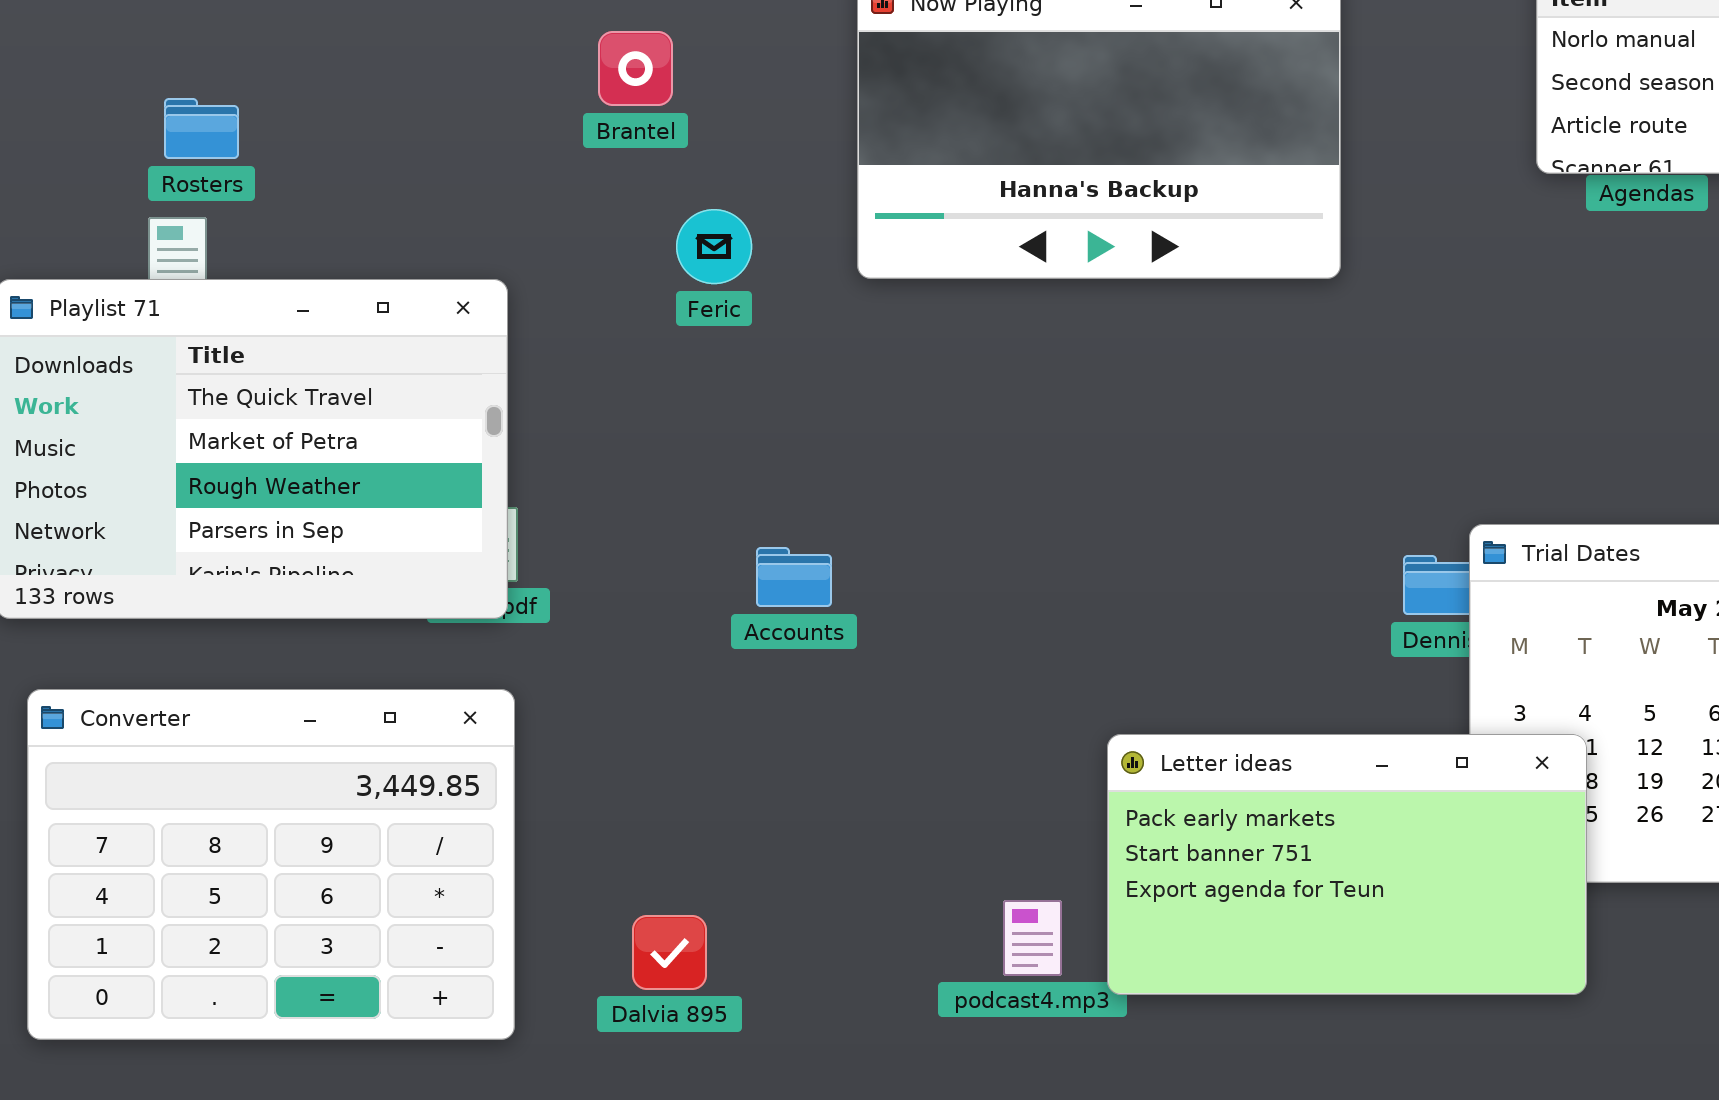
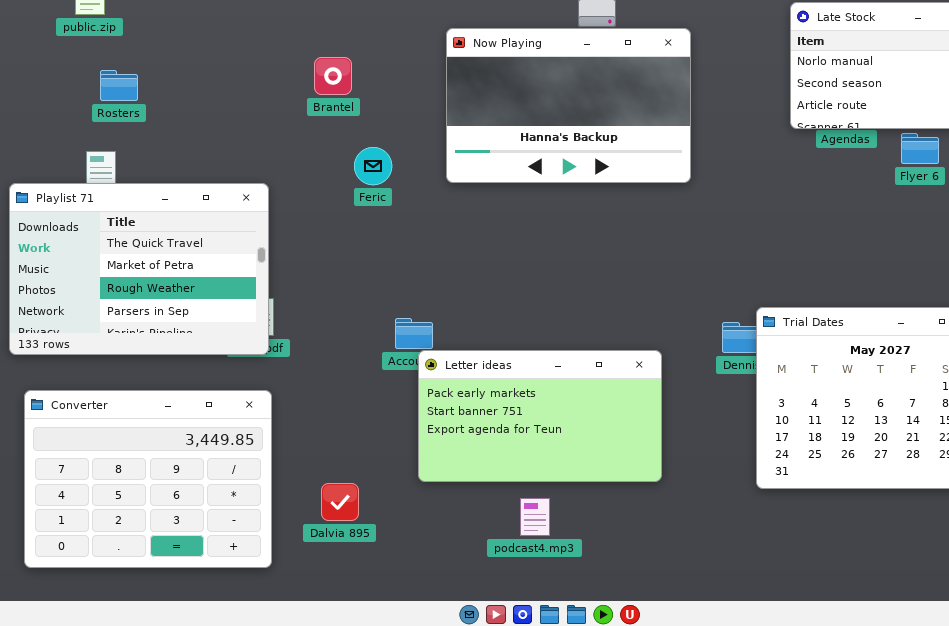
Rosters: [164,98,239,159] -> [100,70,138,101], moved
Letter ideas: [1107,734,1587,995] -> [418,350,662,482], moved
Dalvia 895: [632,915,707,990] -> [321,483,359,521], moved

